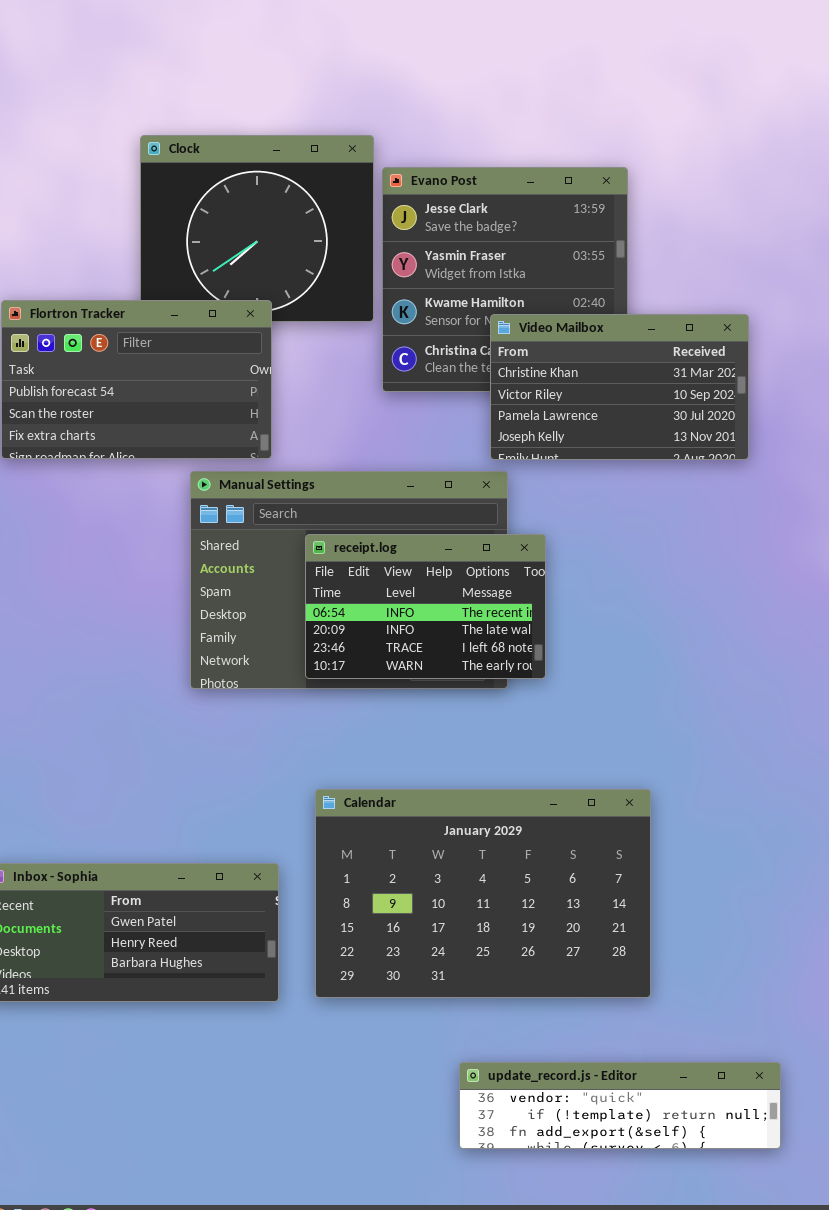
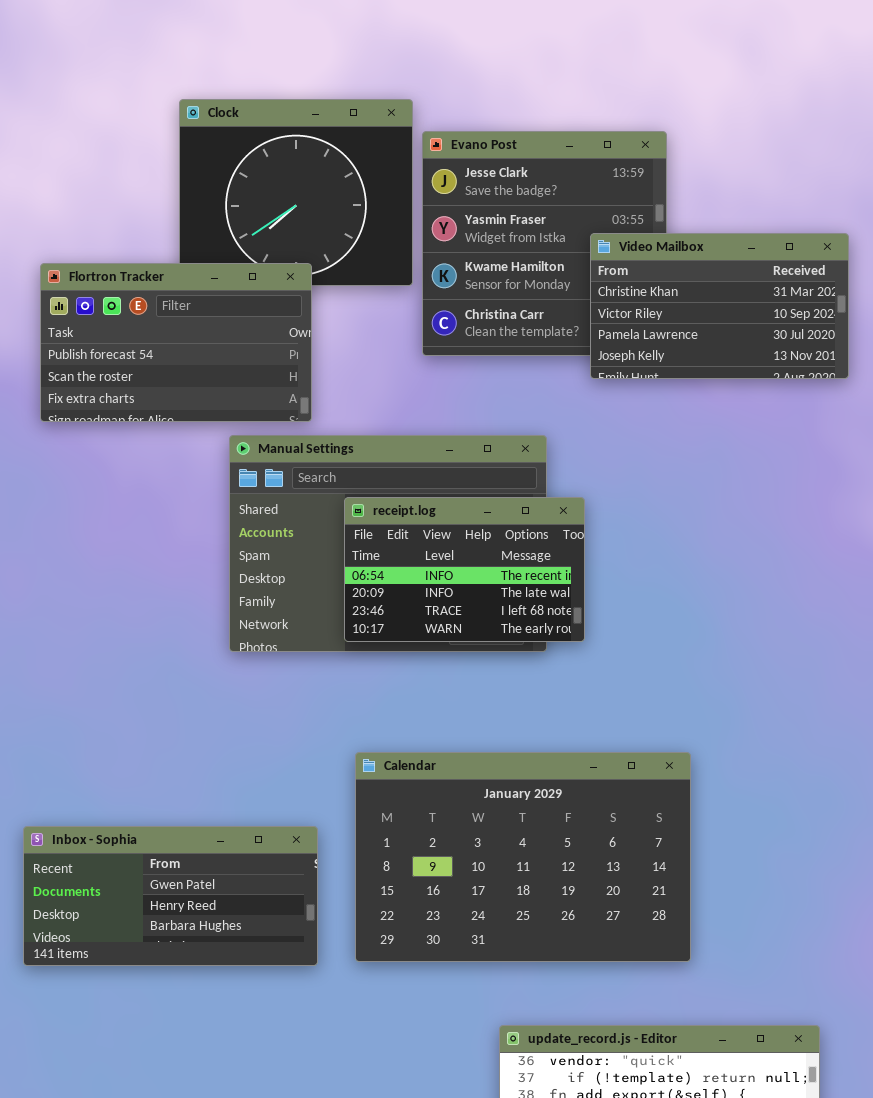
Video Mailbox: [490,314,749,460] -> [590,233,849,379], moved

